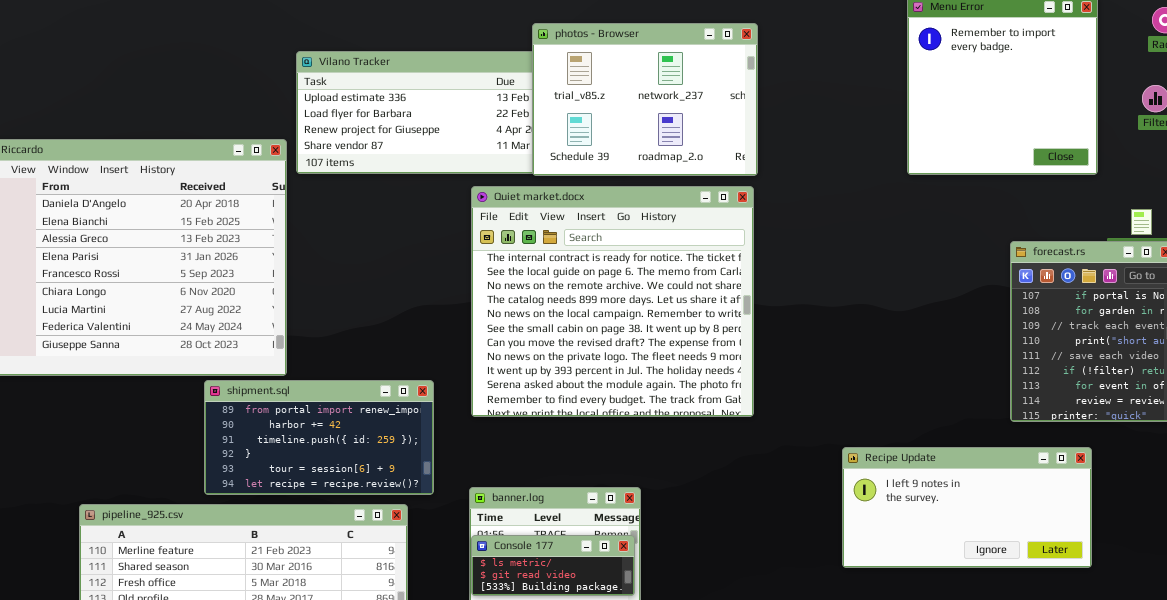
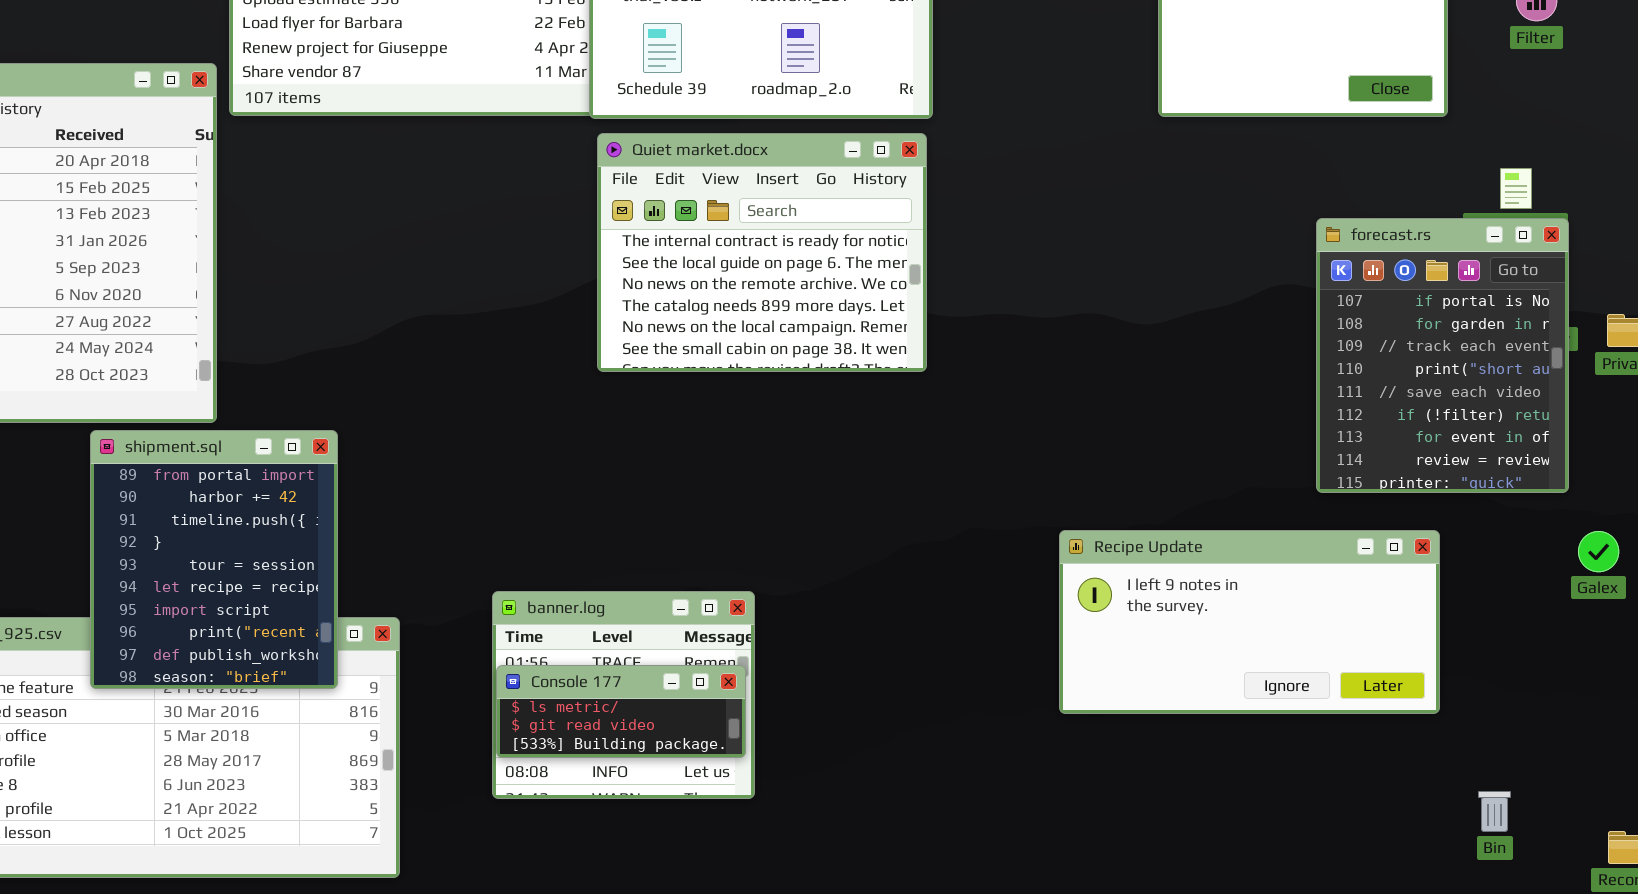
Quiet market.docx: [471,186,754,417] -> [597,133,927,372], resized
shipment.sql: [204,380,434,495] -> [90,430,338,689], resized

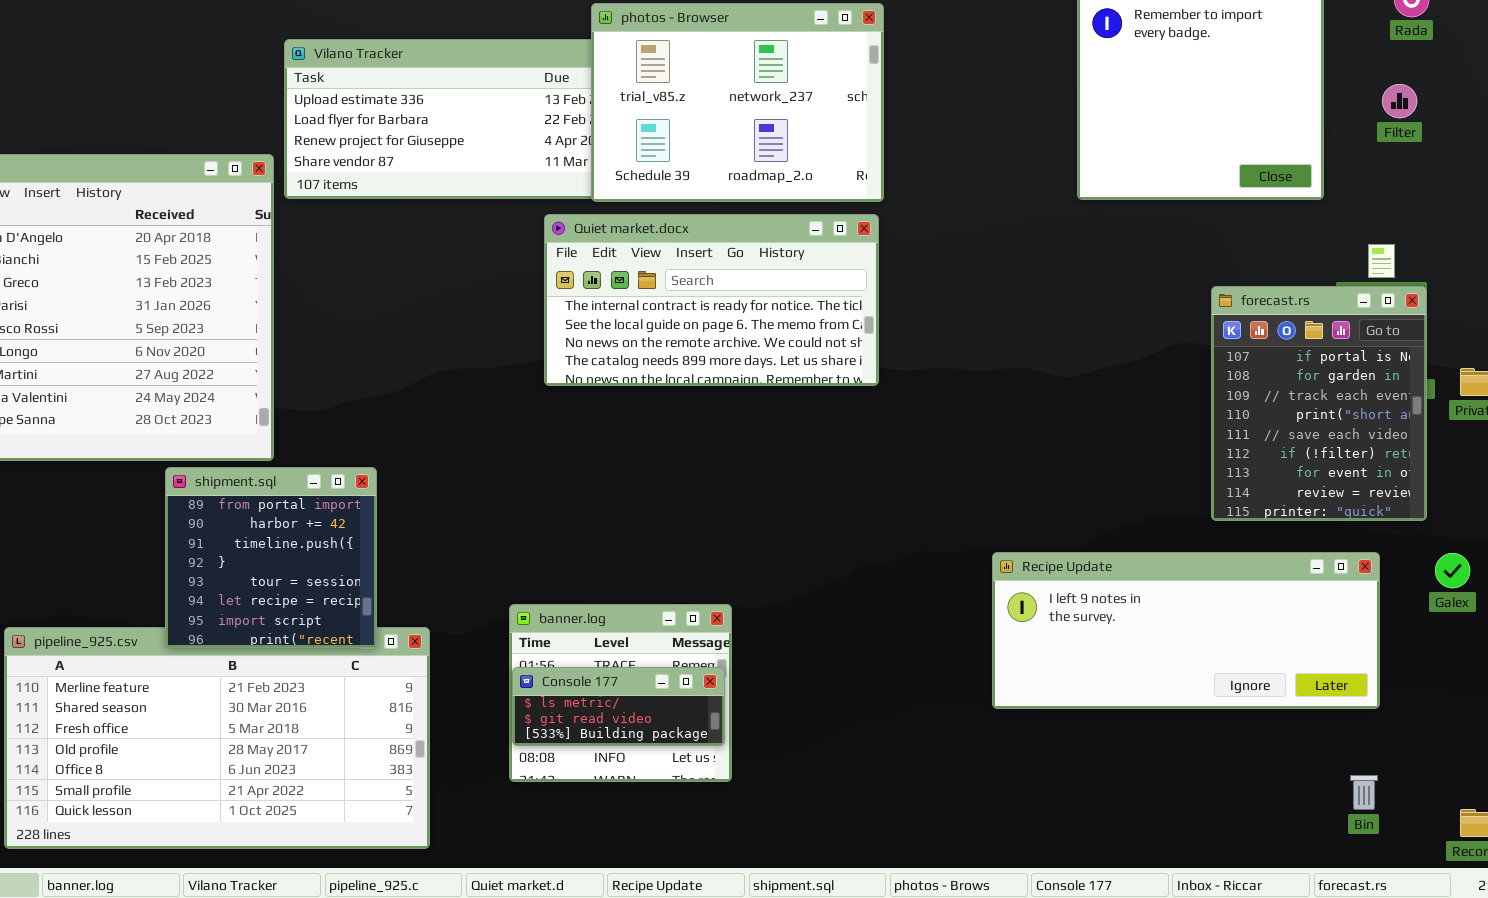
Quiet market.docx: [597,133,927,372] -> [544,214,879,386], resized
shipment.sql: [90,430,338,689] -> [165,467,377,648], resized
Recipe Update: [1059,530,1440,714] -> [992,552,1380,709], resized

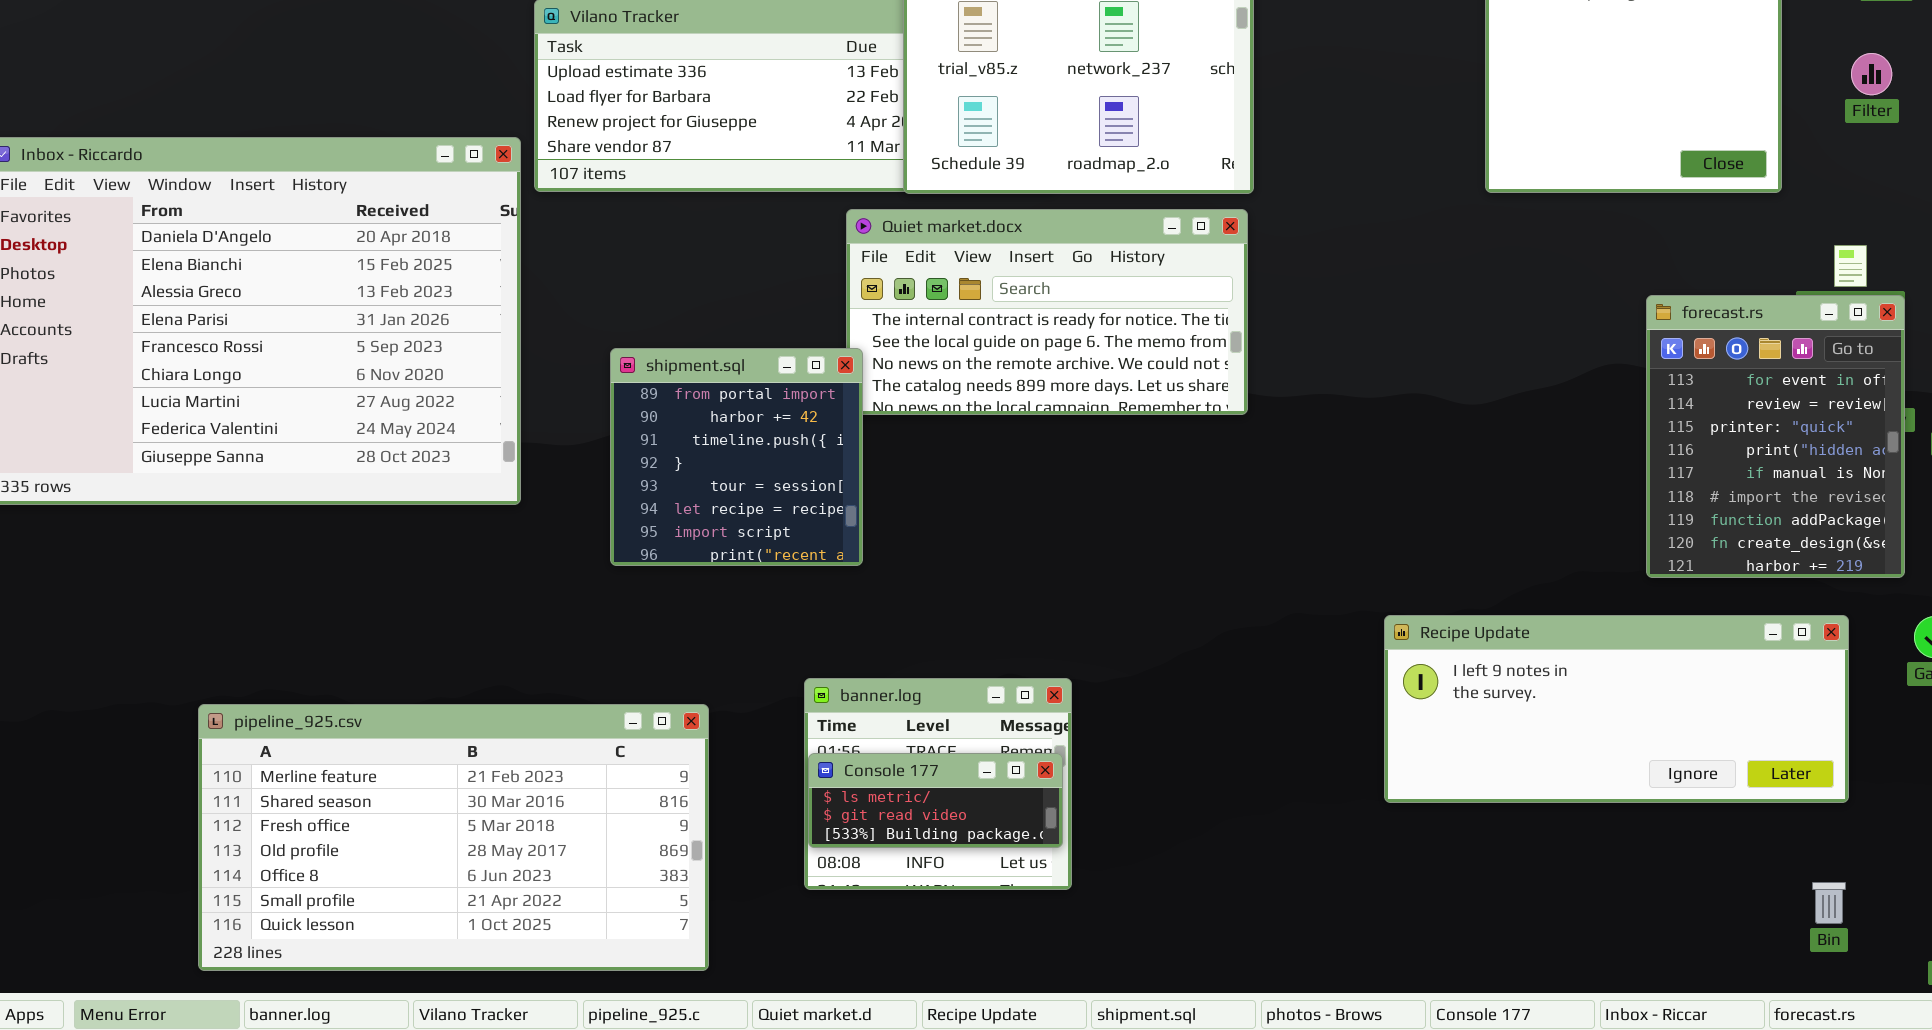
forecast.rs: [1211,286,1427,521] -> [1646,295,1905,578], scrolled down 6 rows
shipment.sql: [165,467,377,648] -> [610,348,863,566], moved

